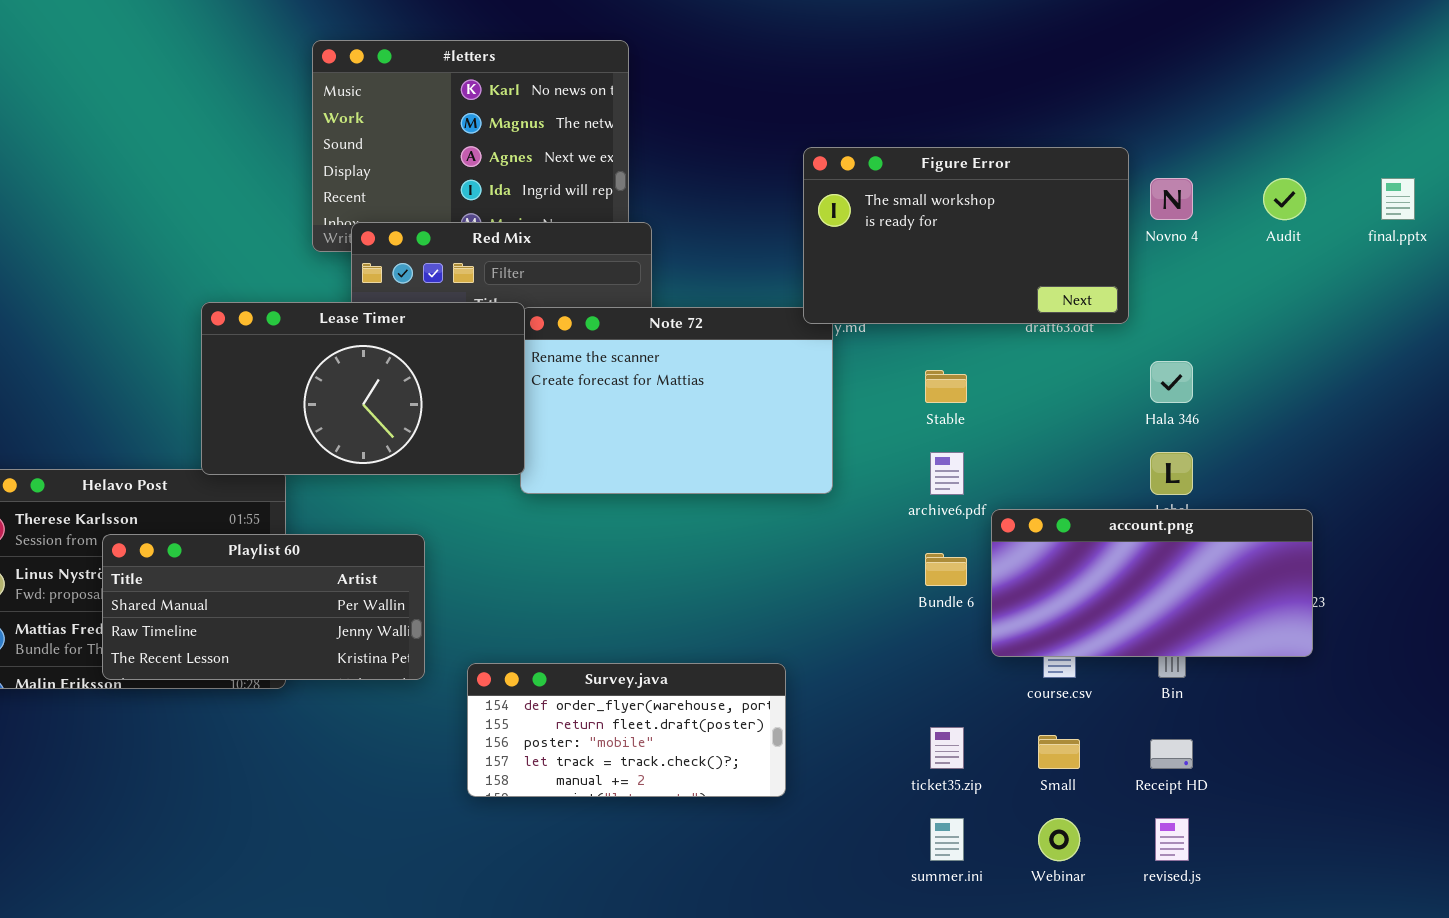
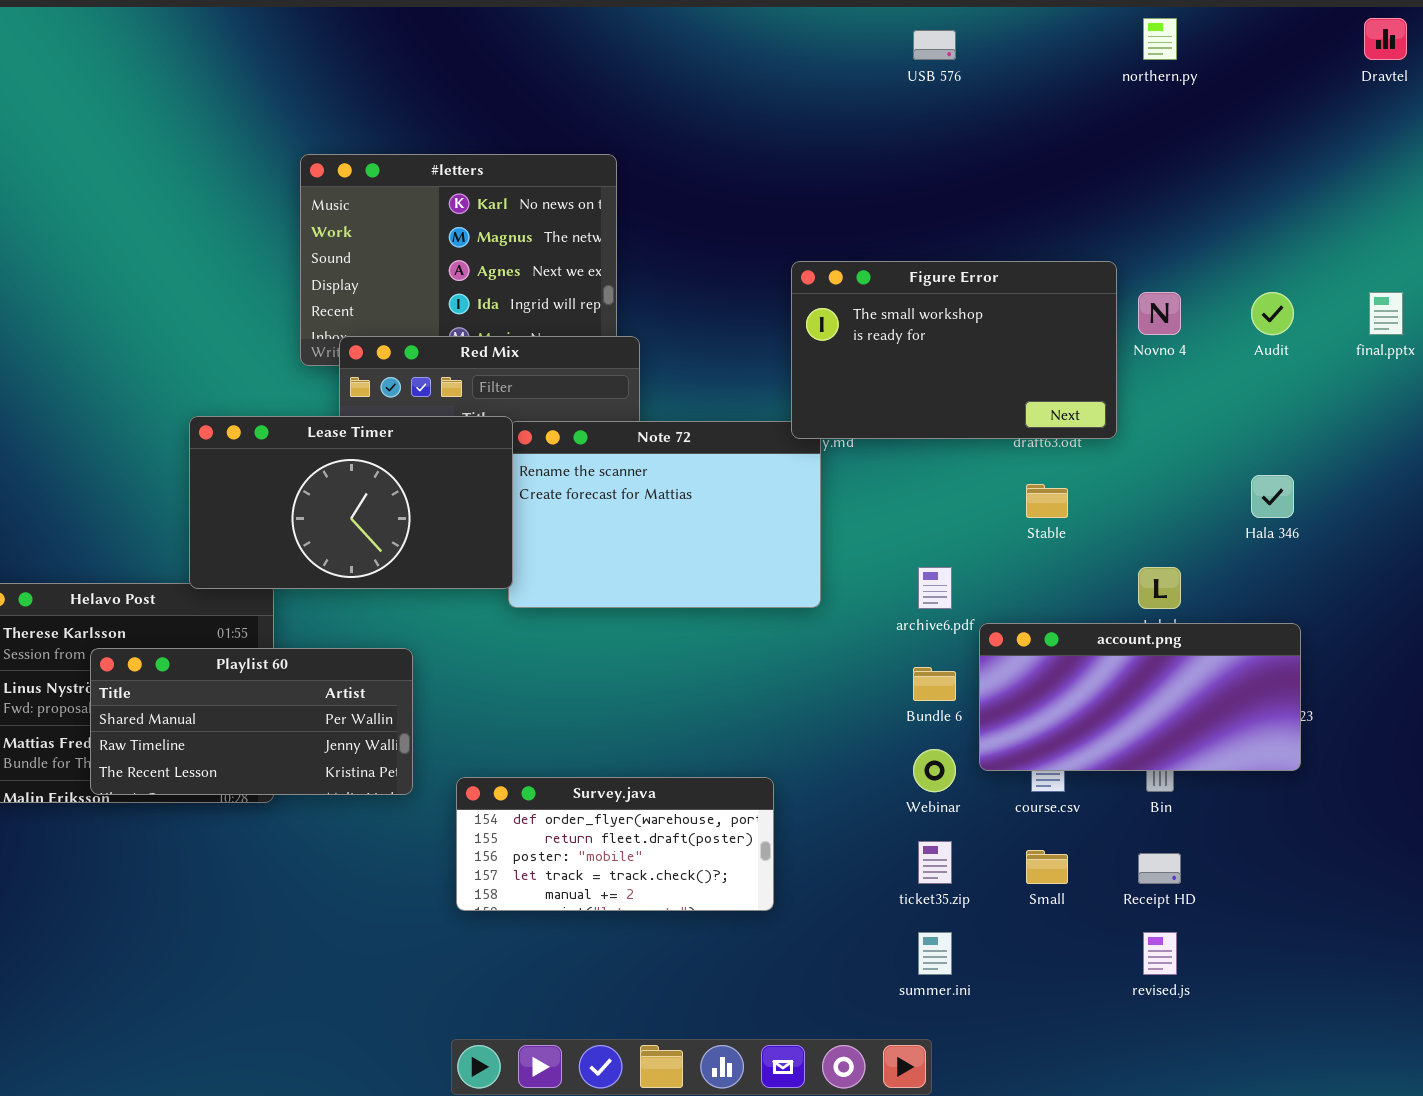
Hala 346: [1150,361,1193,403] -> [1251,475,1294,518], moved
Stable: [925,370,967,403] -> [1026,484,1068,518], moved
Webinar: [1038,818,1080,861] -> [913,749,956,792], moved

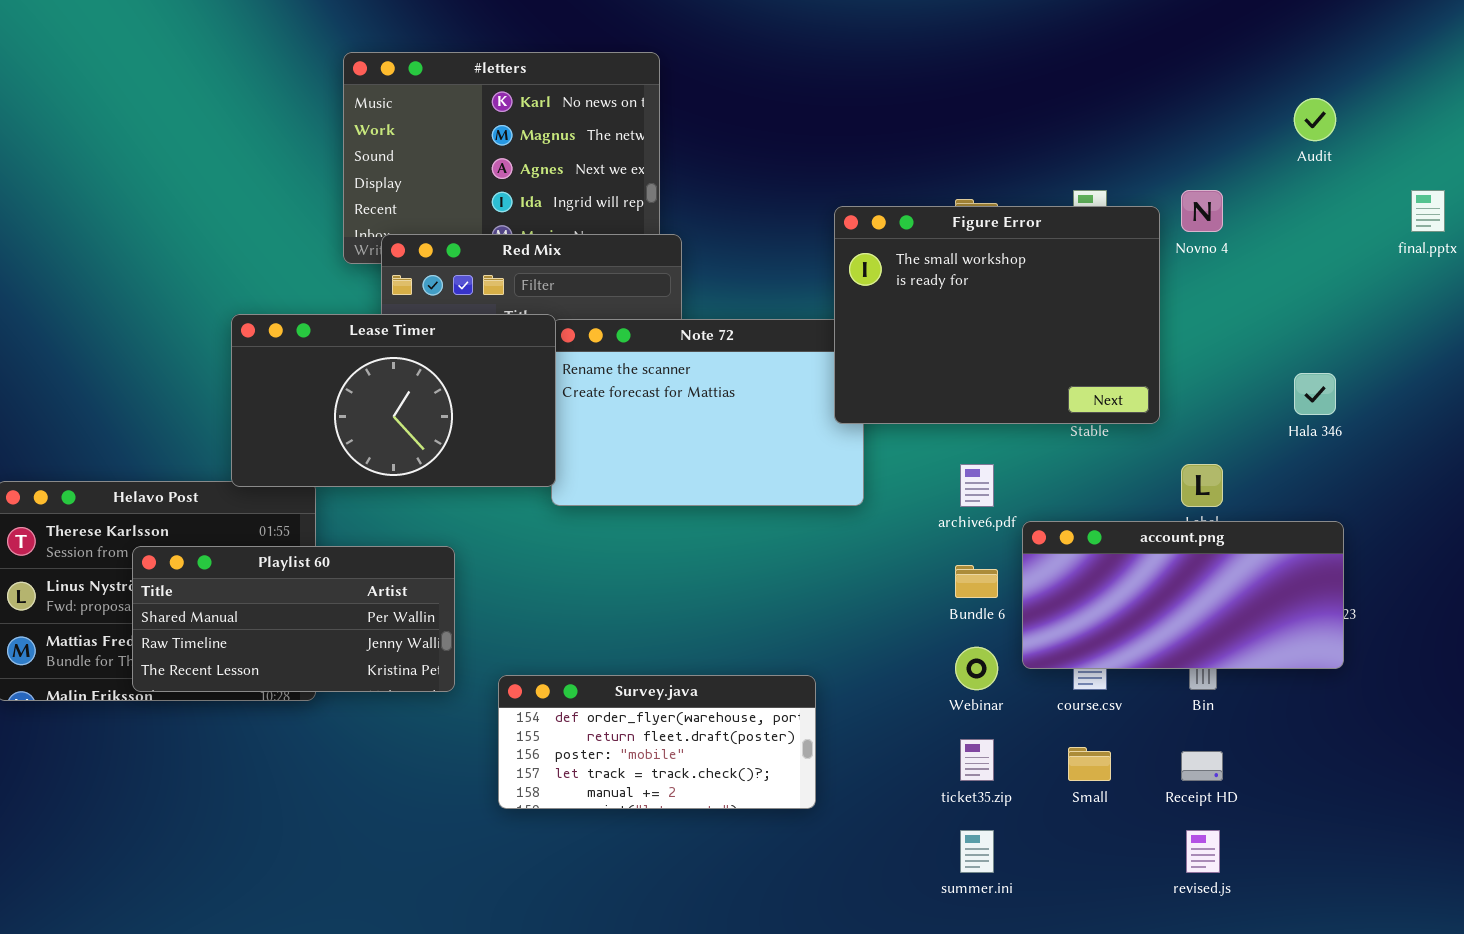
Figure Error: [791,261,1117,439] -> [834,206,1160,424], moved, resized
Audit: [1251,292,1294,335] -> [1294,98,1336,141], moved

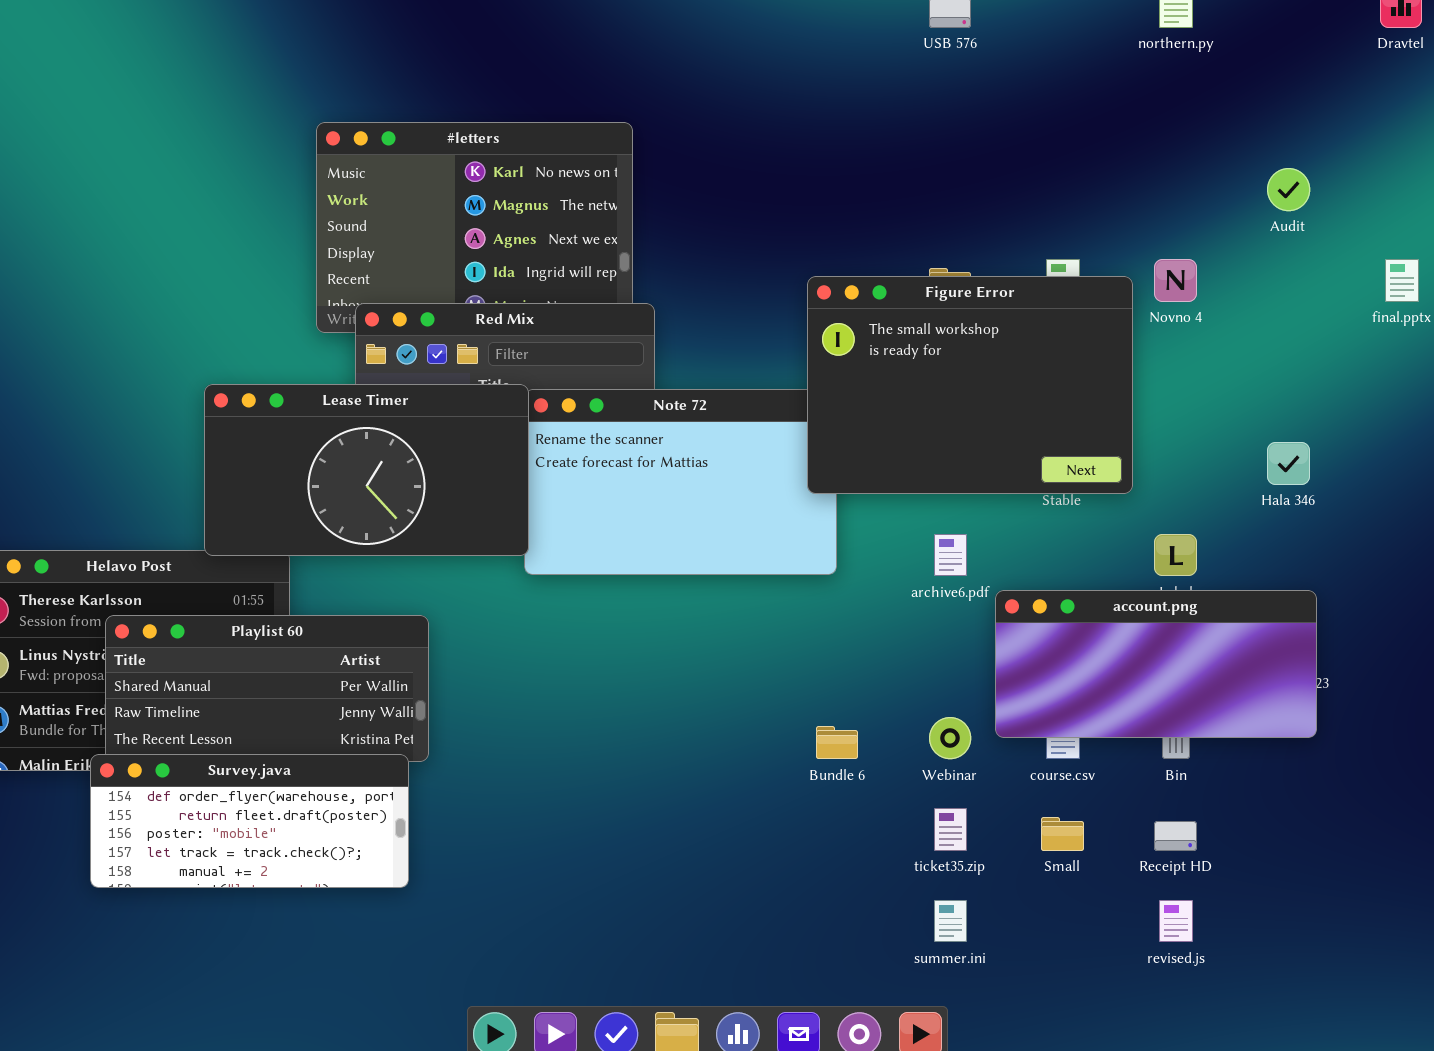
Bundle 6: [955,565,998,598] -> [816,726,858,759], moved
Survey.java: [498,675,816,809] -> [90,754,409,888], moved

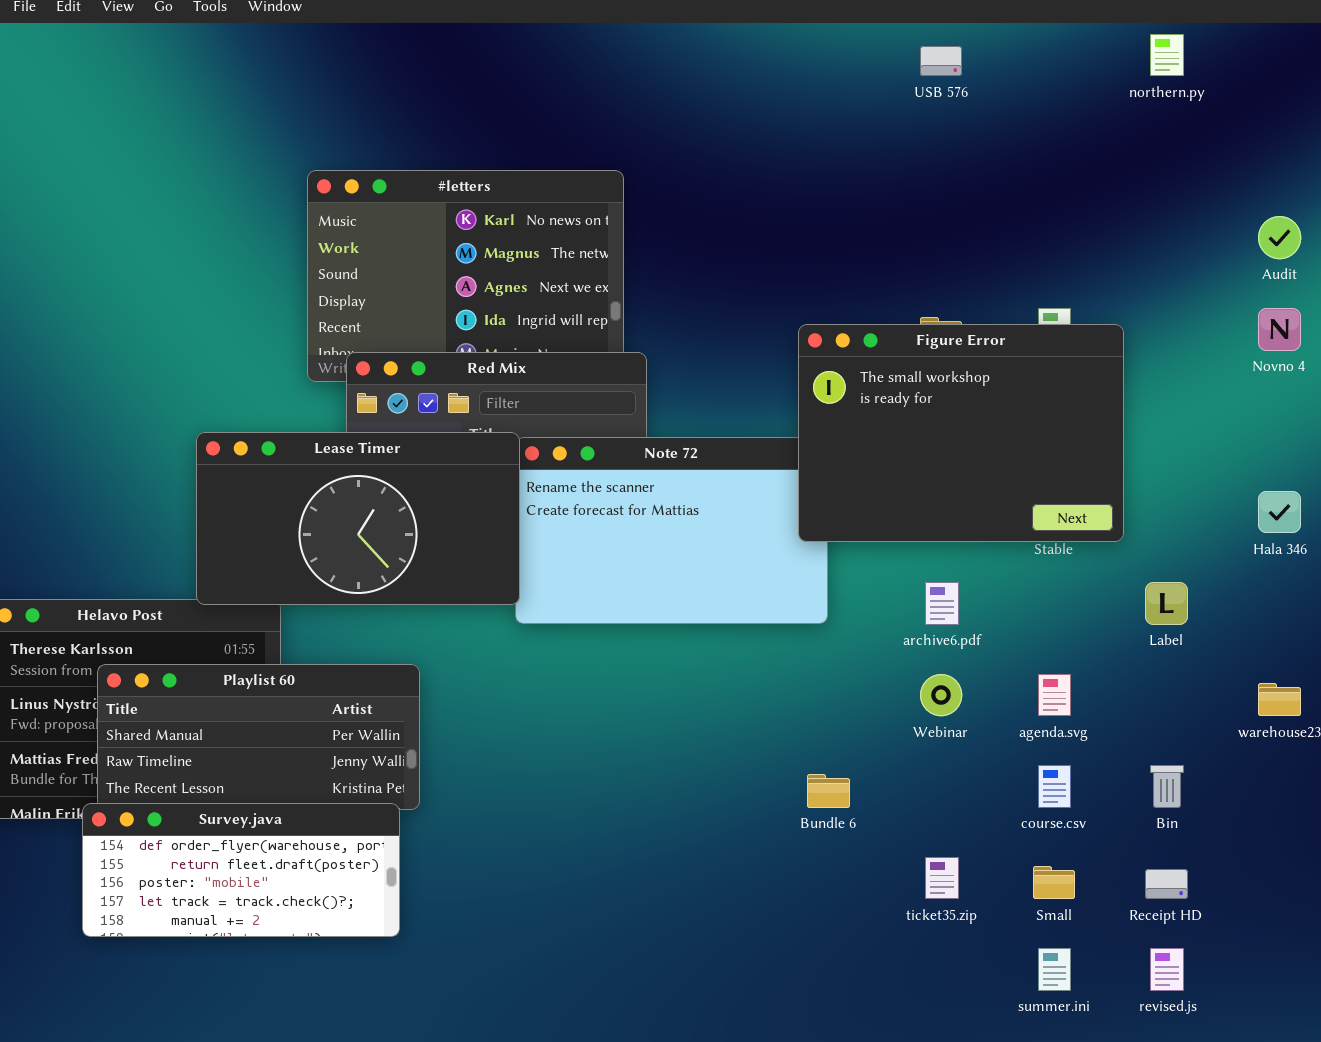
Novno 4: [1154,259,1197,302] -> [1258,308,1301,351], moved
account.png: [995,590,1317,738] -> none, closed
Webinar: [929,717,971,759] -> [920,674,962,716], moved
summer.ini: [934,900,967,942] -> [1038,948,1071,991], moved

